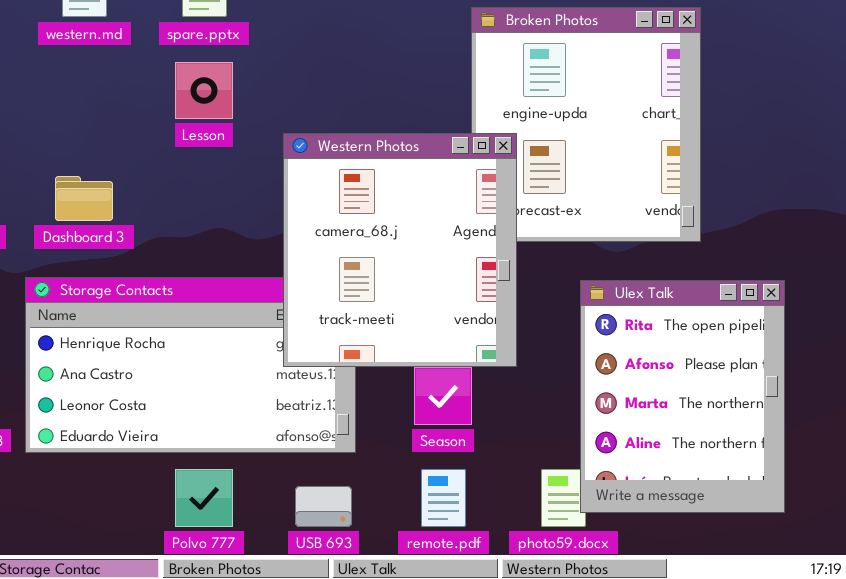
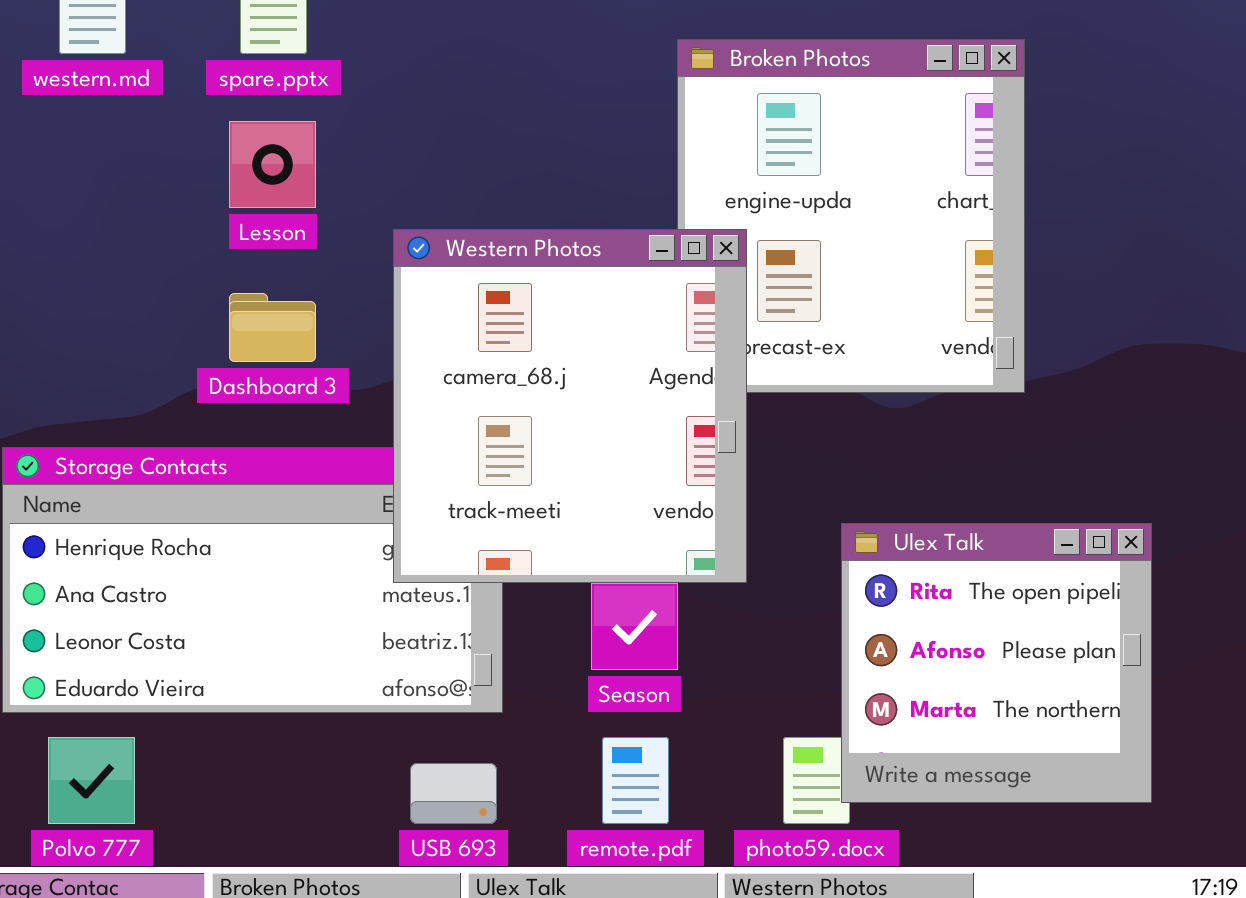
Dashboard 3: [55,176,113,221] -> [229,293,316,362], moved
Ulex Talk: [580,280,785,513] -> [841,523,1152,803], resized
Polvo 777: [175,469,233,527] -> [48,737,135,824], moved

